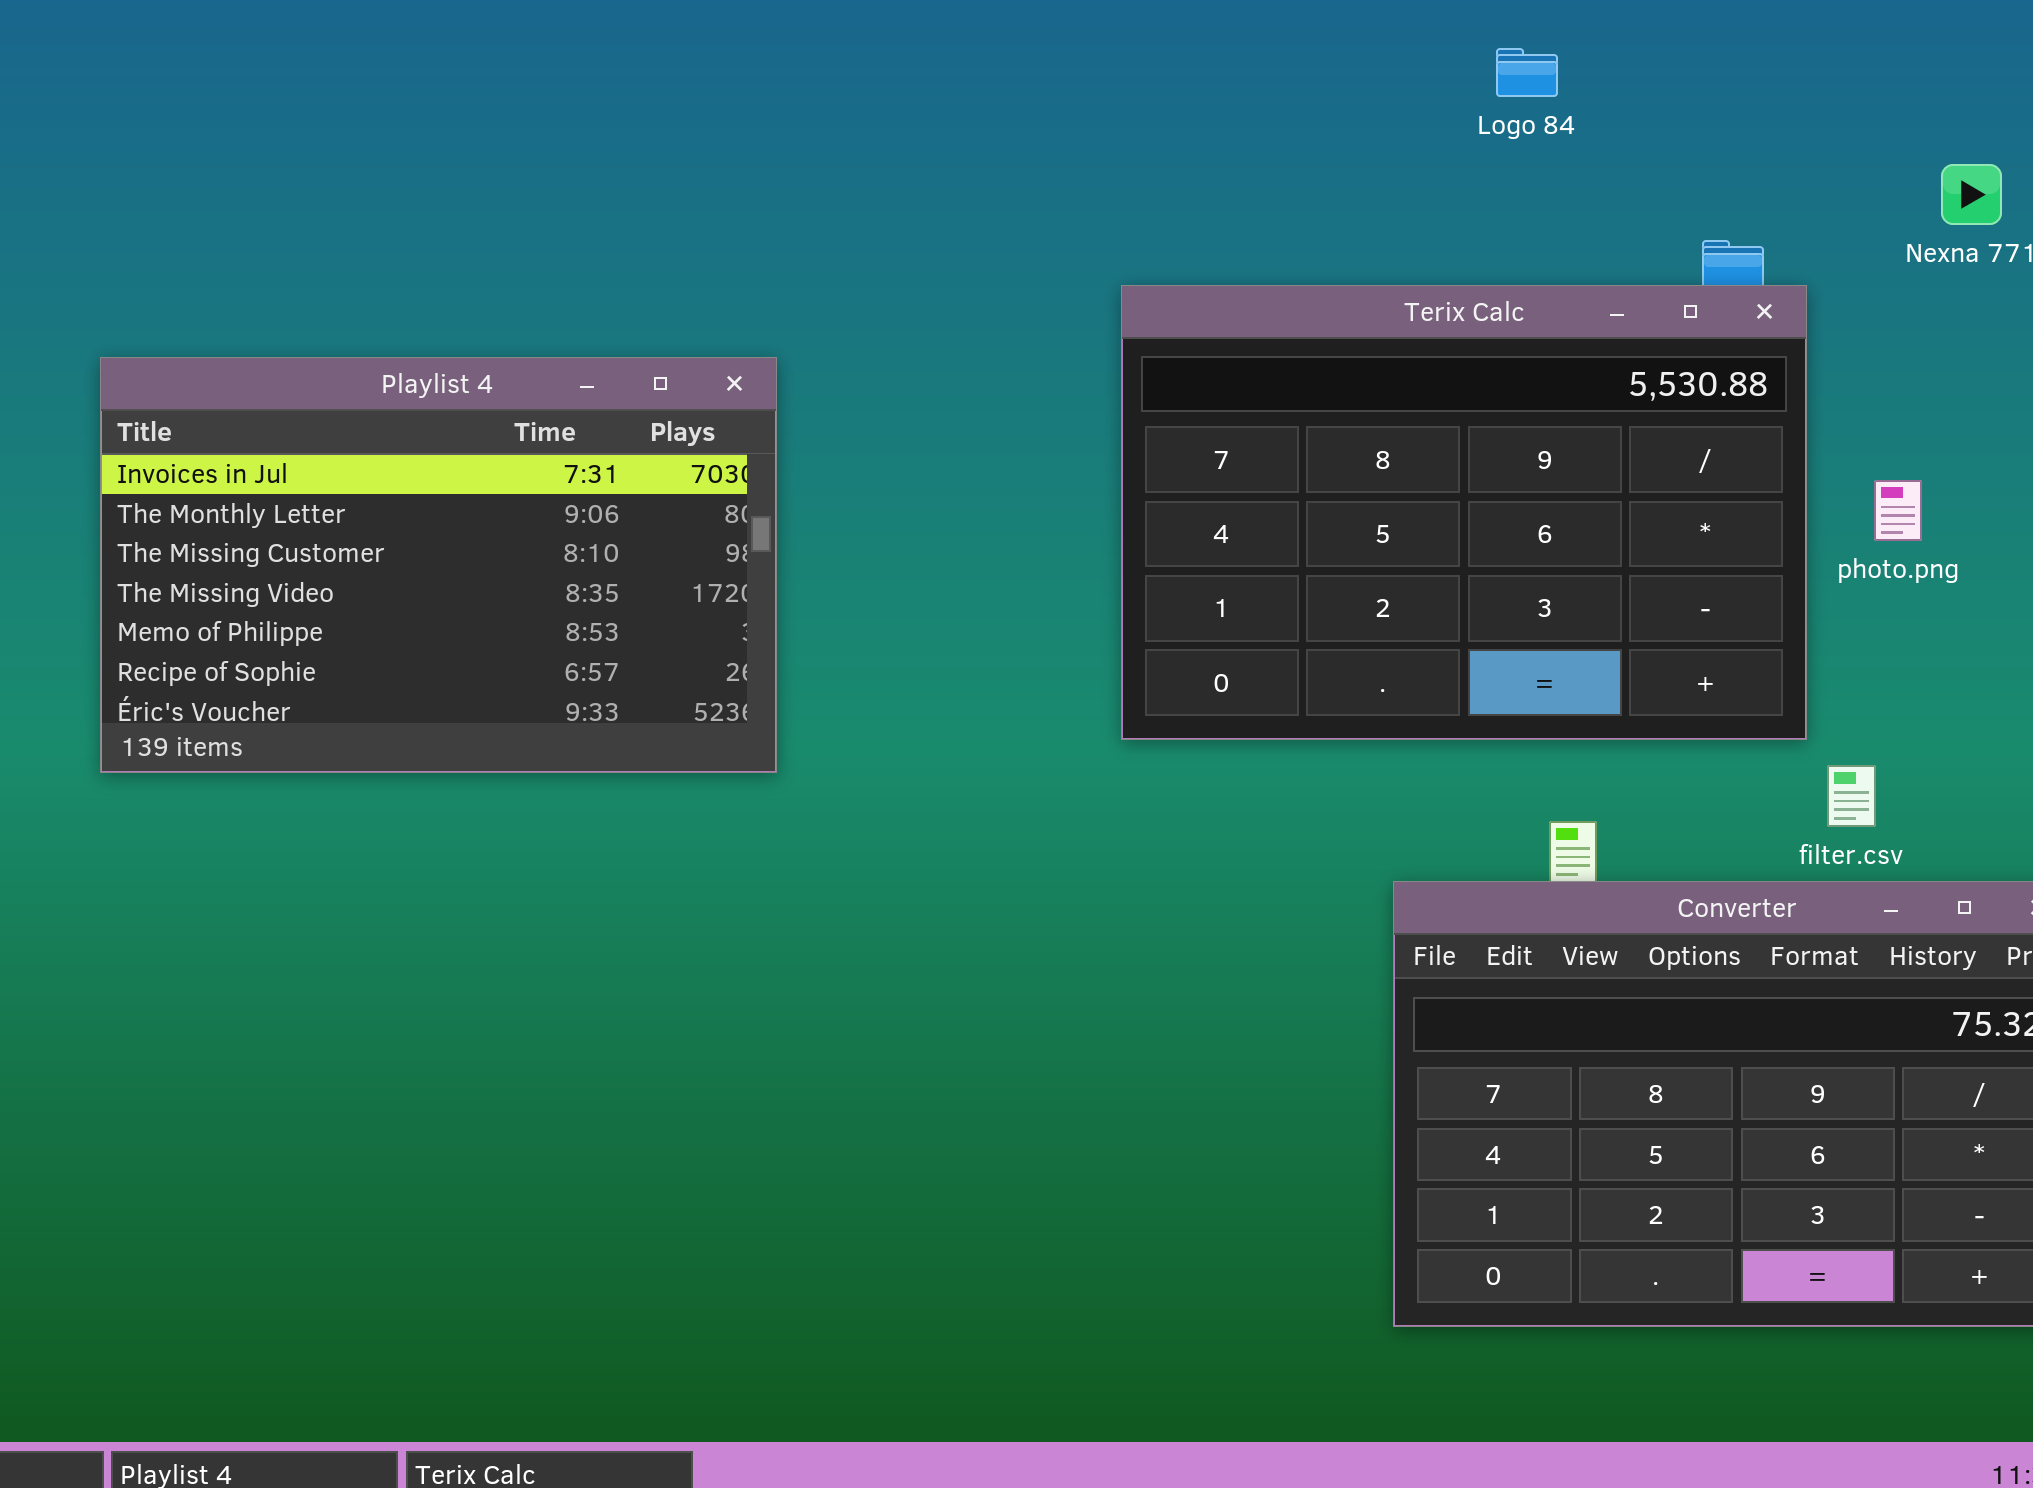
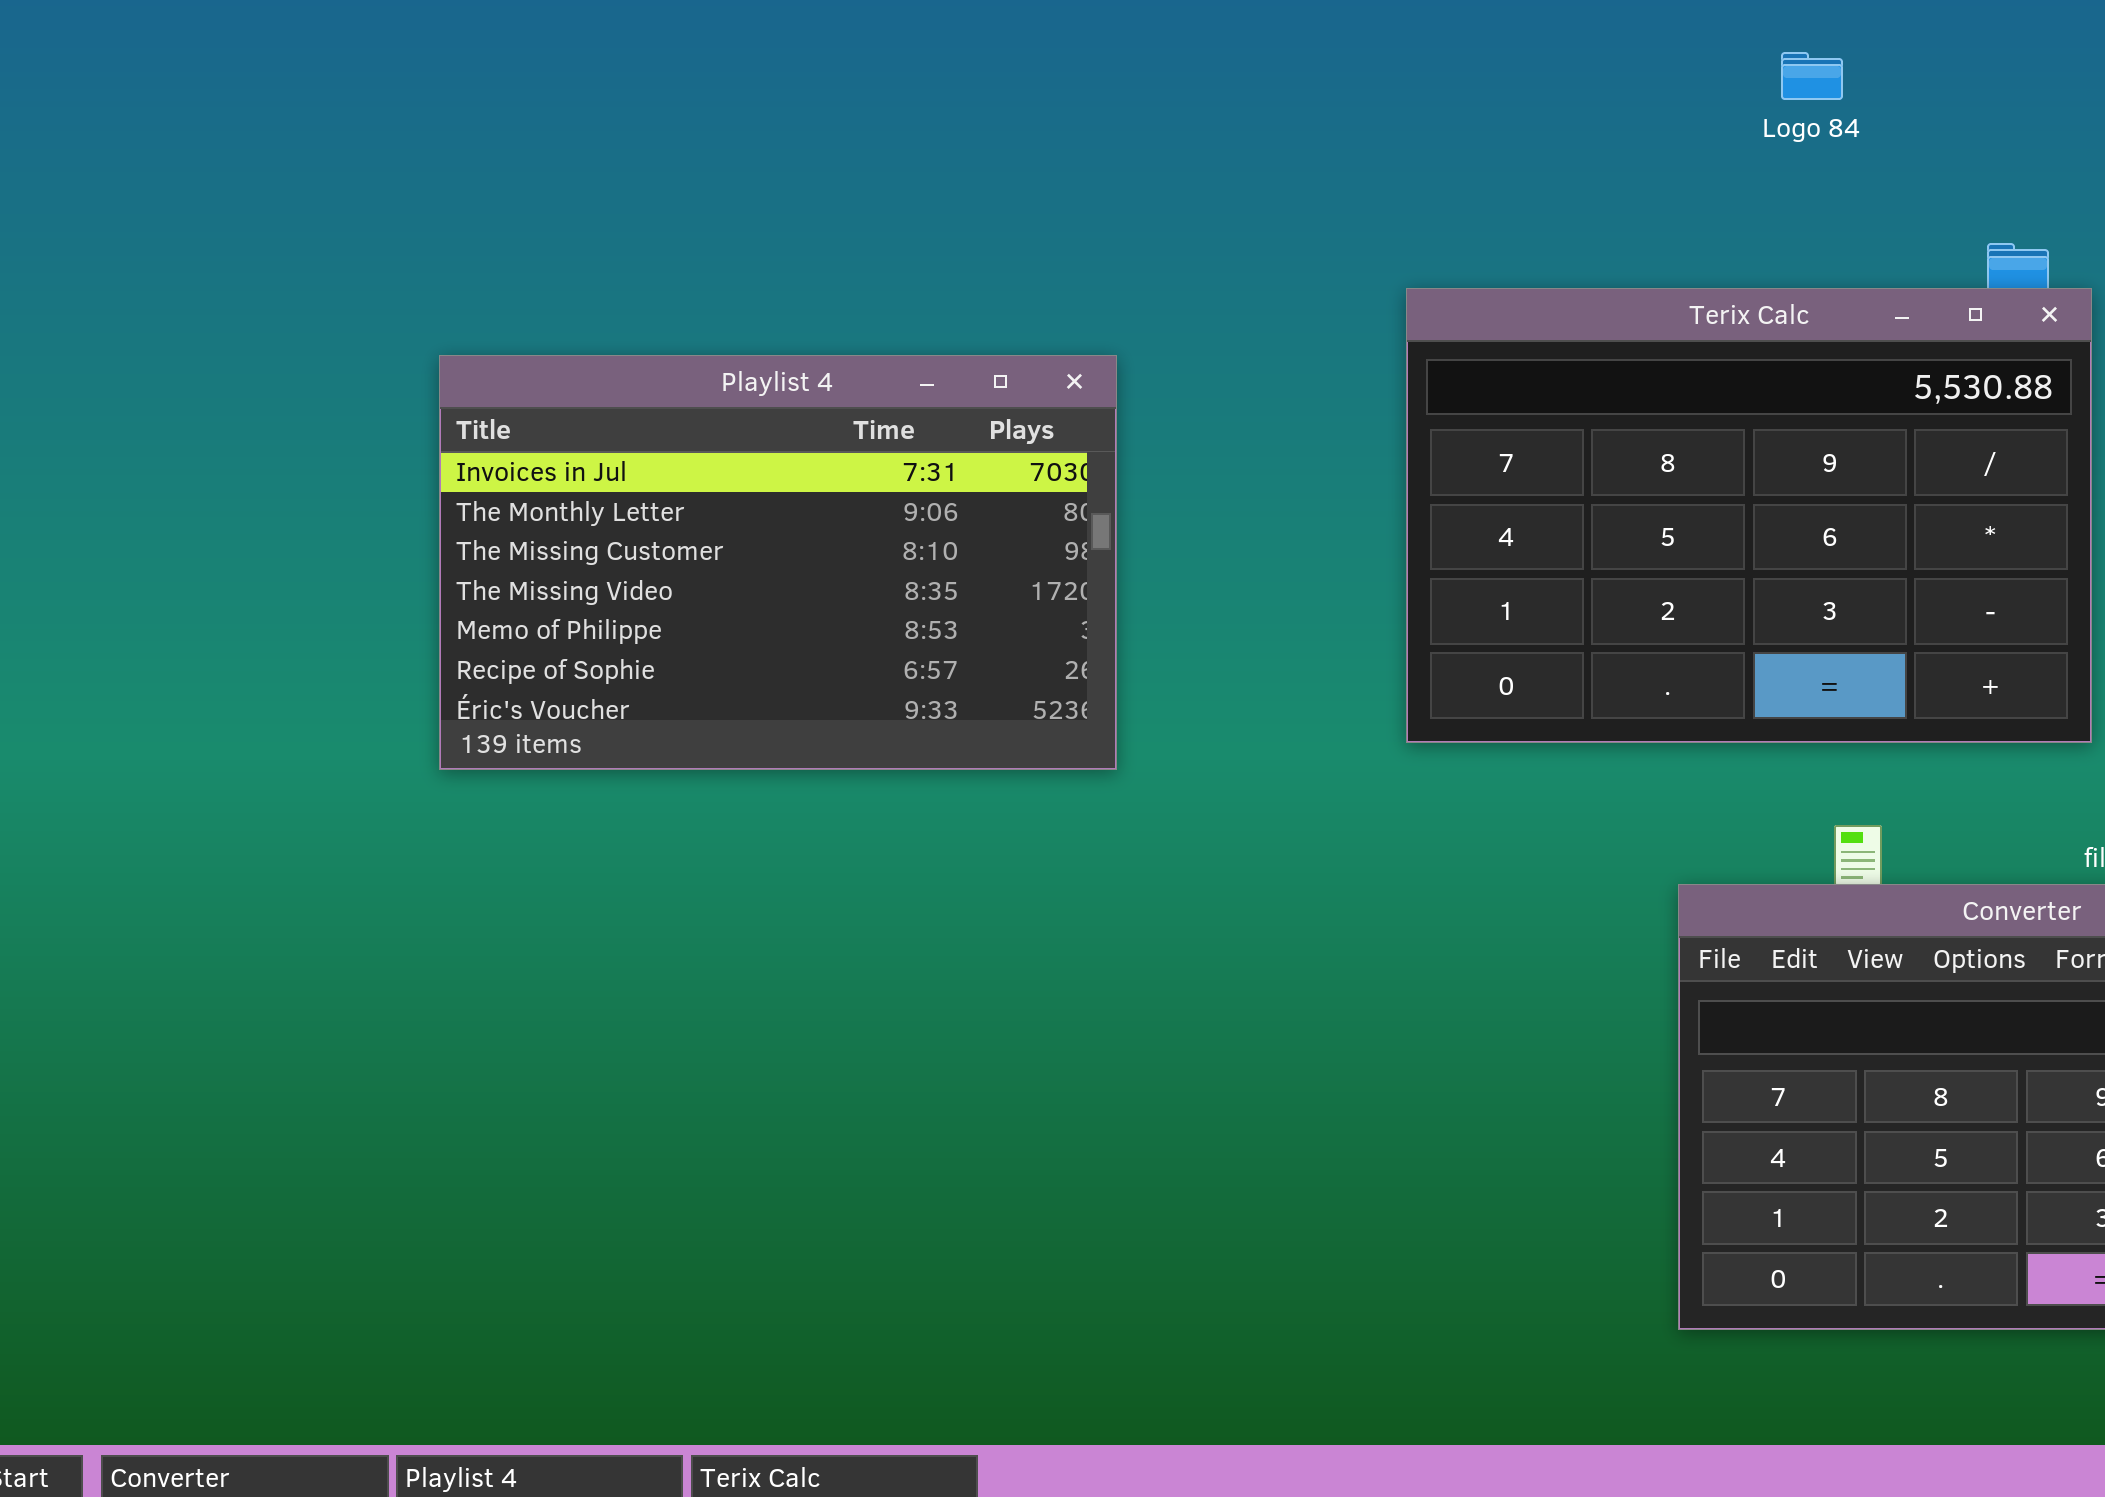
Playlist 4: [100,357,777,773] -> [439,355,1117,770], moved

